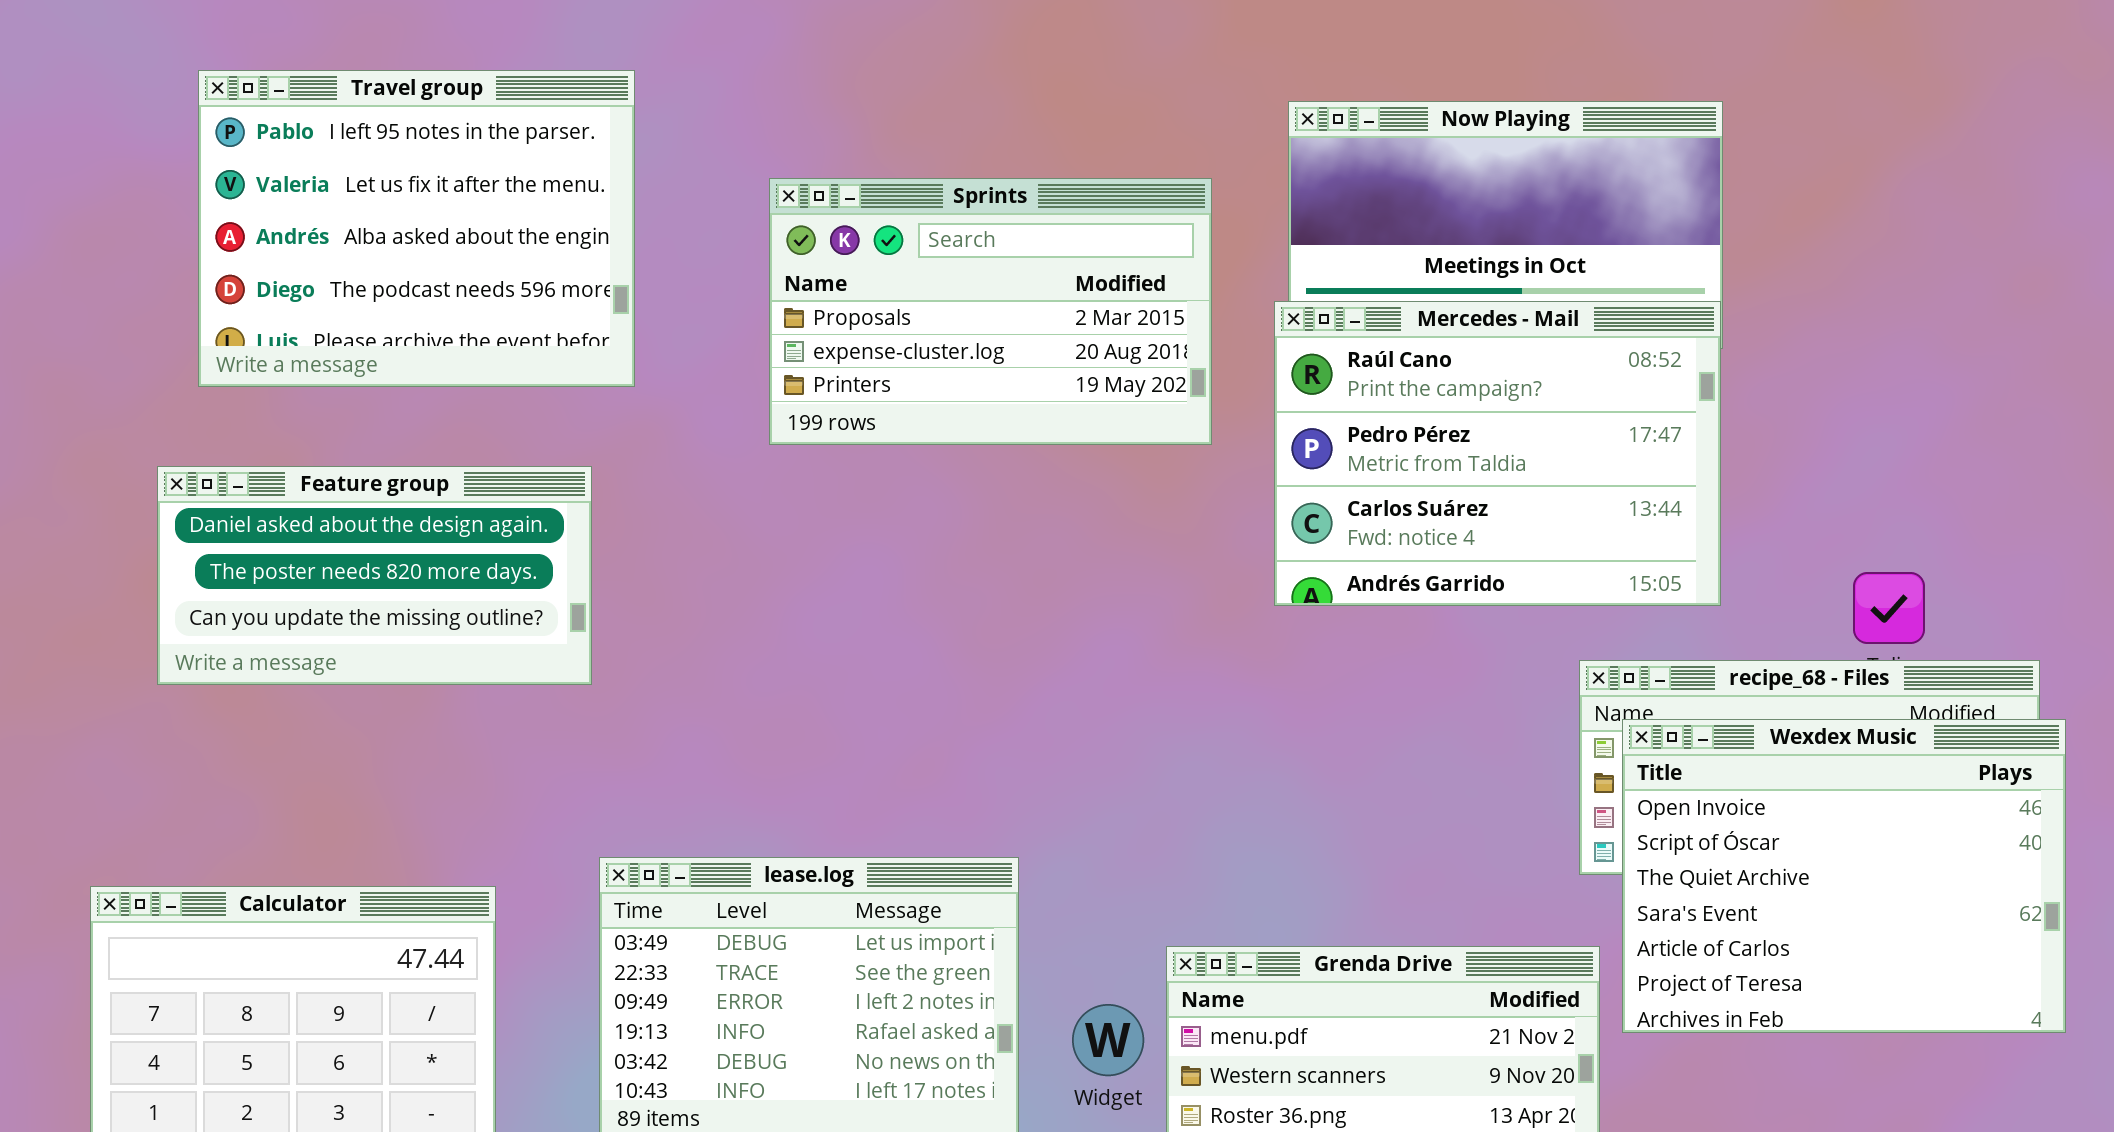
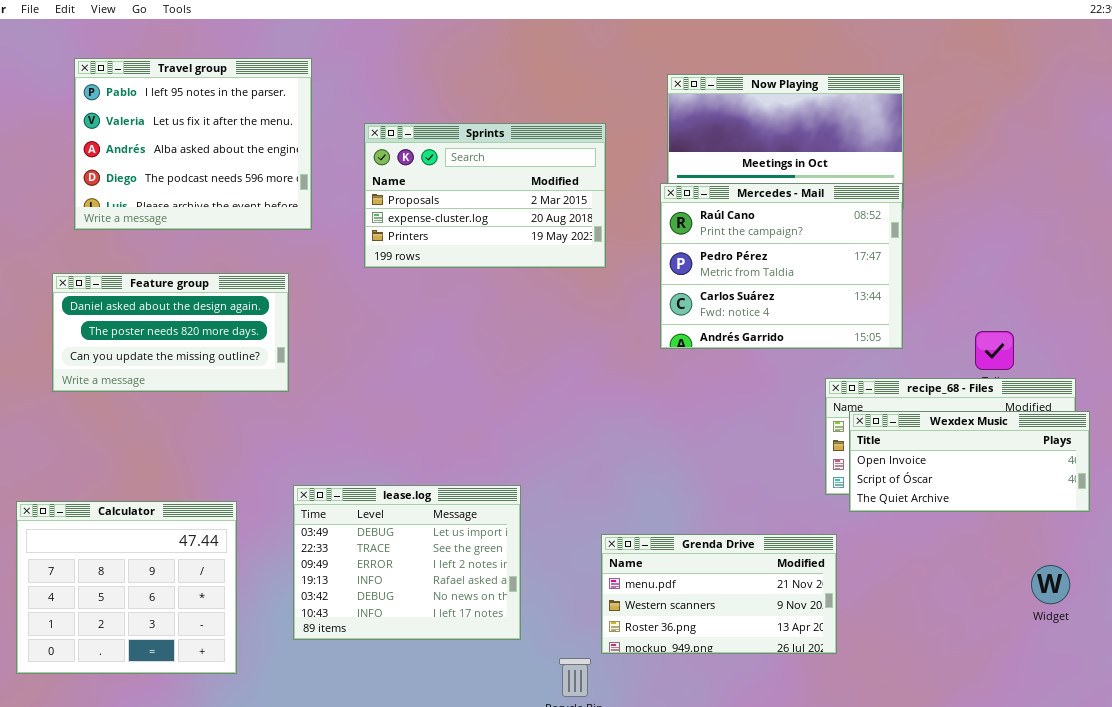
Sprints: [769,178,1212,445] -> [364,123,606,268], moved
Wexdex Music: [1622,719,2066,1033] -> [849,411,1090,512], resized
Widget: [1072,1004,1144,1076] -> [1031,565,1070,604], moved

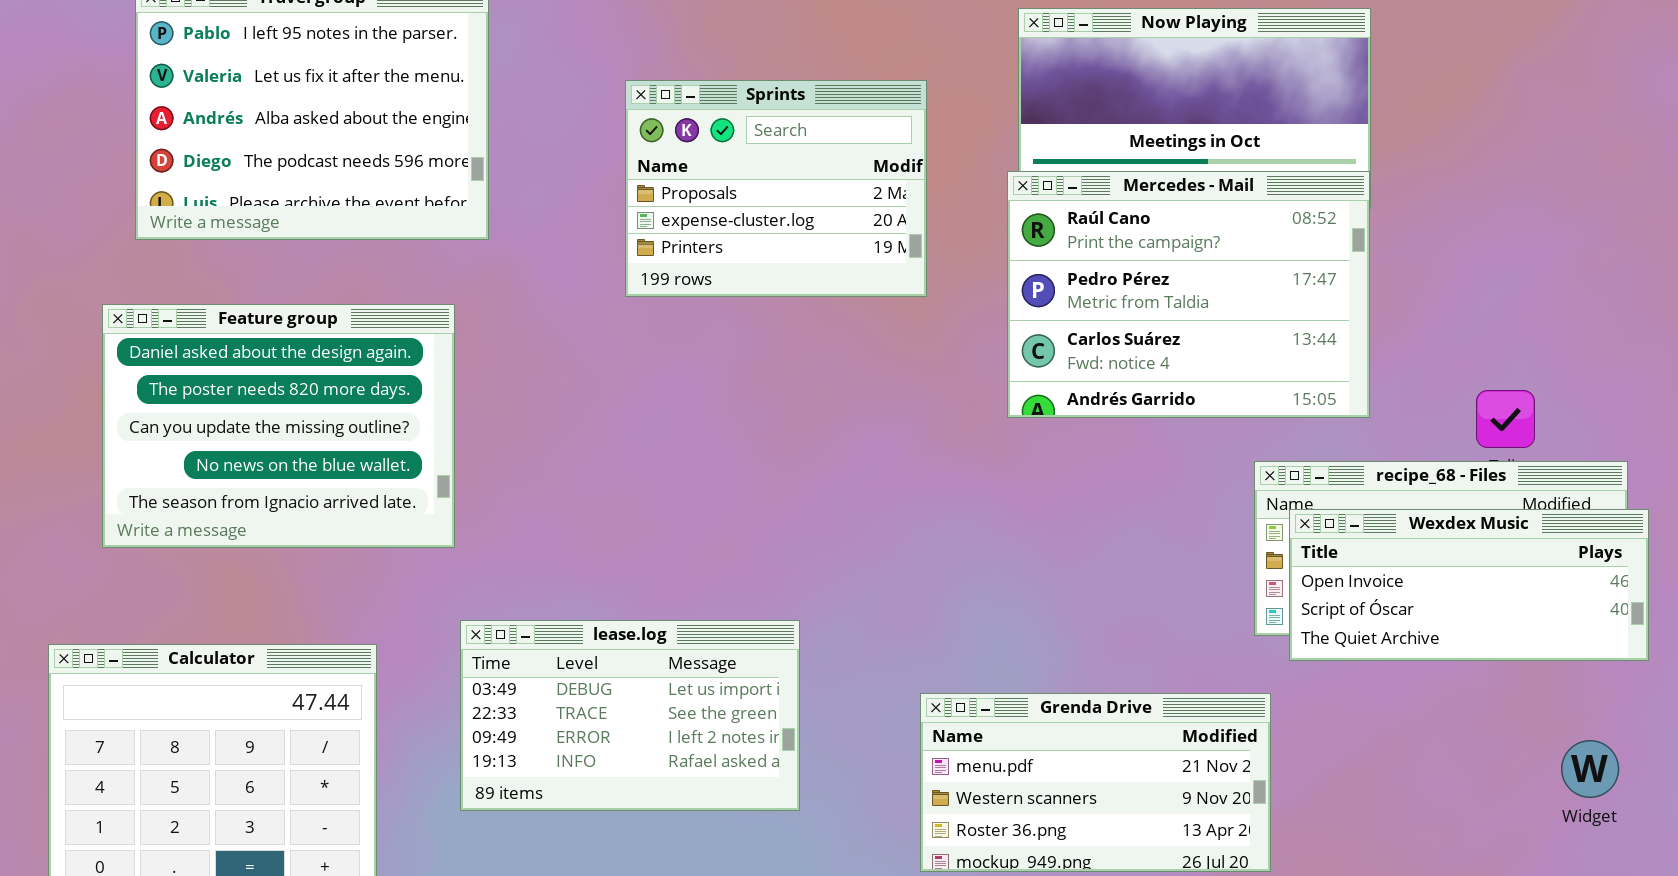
Sprints: [364,123,606,268] -> [625,80,927,297], resized
Feature group: [52,273,289,392] -> [102,304,455,548], resized
lease.log: [293,485,521,640] -> [460,620,800,811], resized

